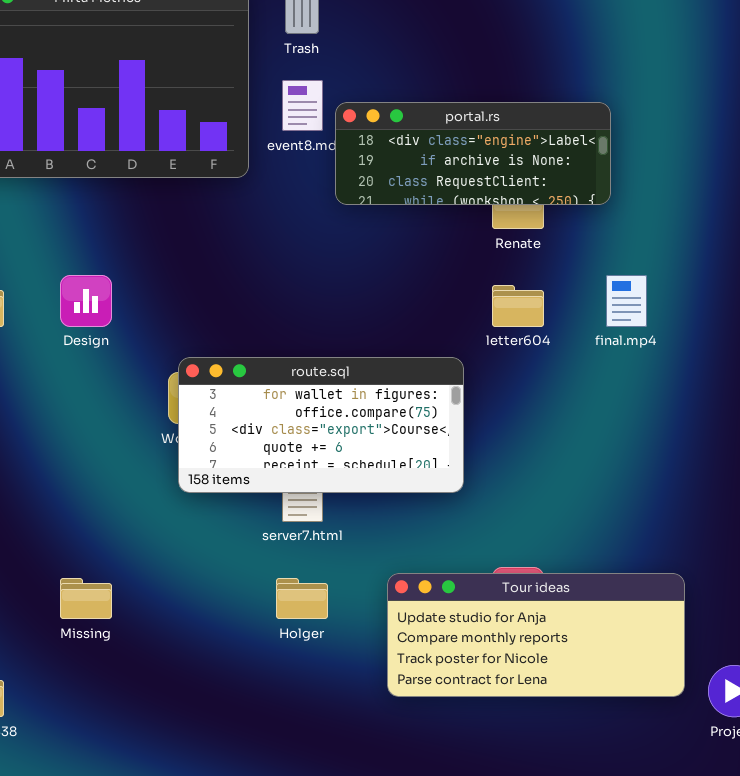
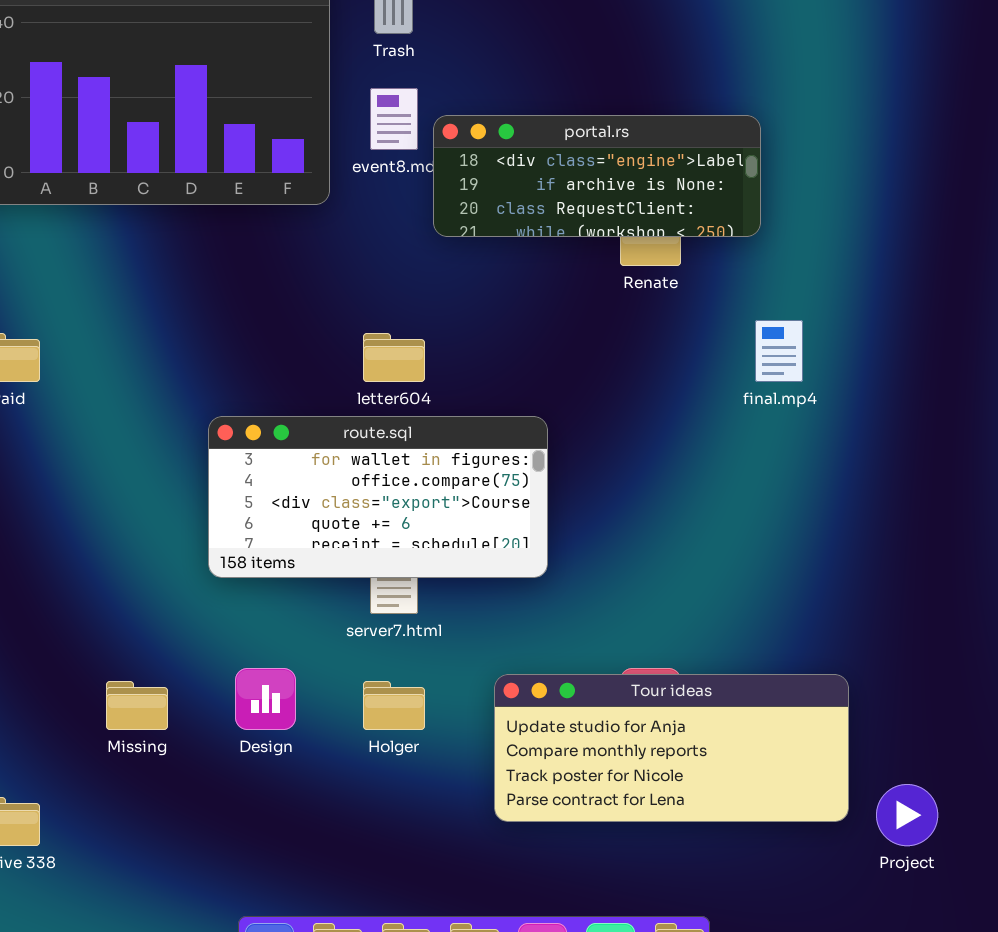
Design: [60,275,112,327] -> [235,668,296,730], moved
letter604: [492,285,544,327] -> [363,333,425,382], moved
route.sql: [178,357,464,493] -> [208,416,548,578], moved

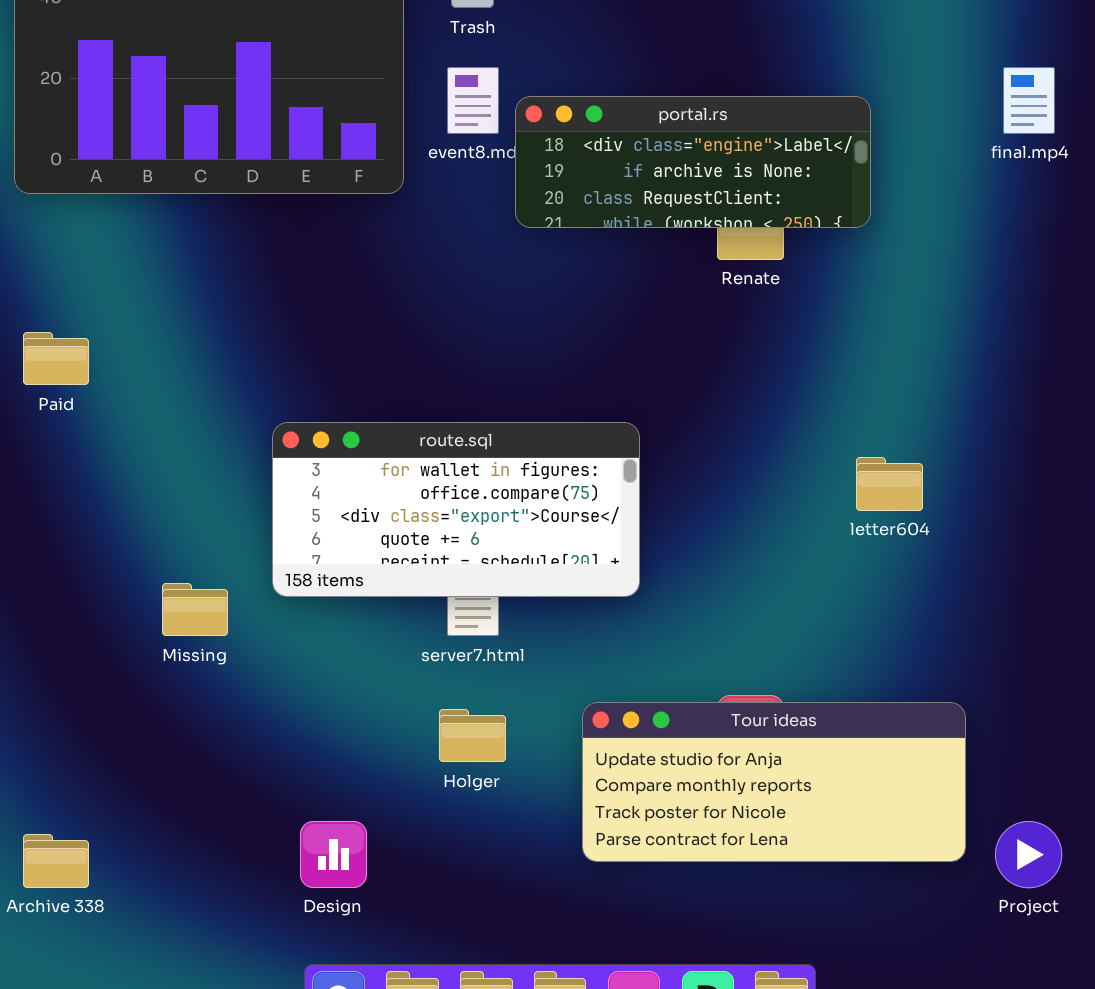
final.mp4: [755,320,803,382] -> [1003,67,1055,134], moved
letter604: [363,333,425,382] -> [856,457,923,511], moved
Design: [235,668,296,730] -> [300,821,367,888], moved
Missing: [106,681,168,730] -> [162,583,228,636], moved

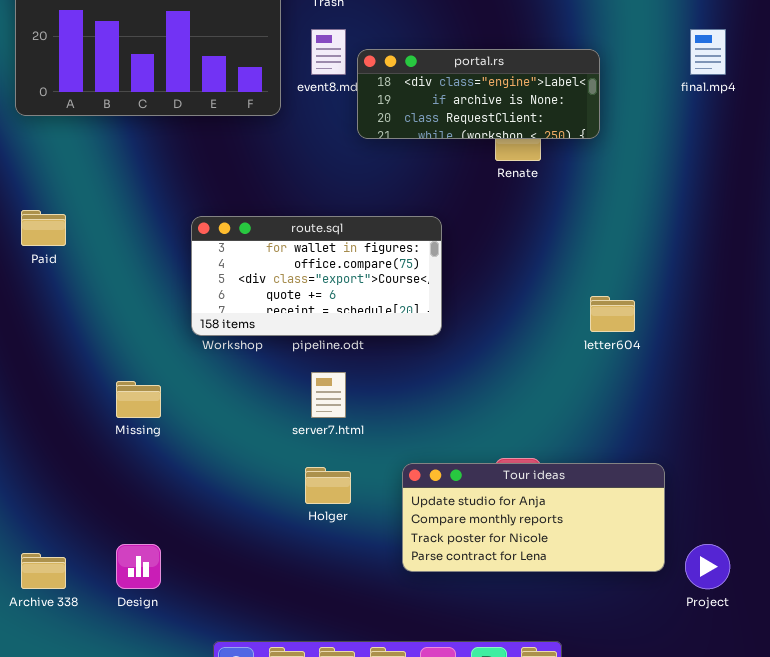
route.sql: [272,422,640,597] -> [191,216,442,336], moved
Design: [300,821,367,888] -> [116,544,161,589], moved

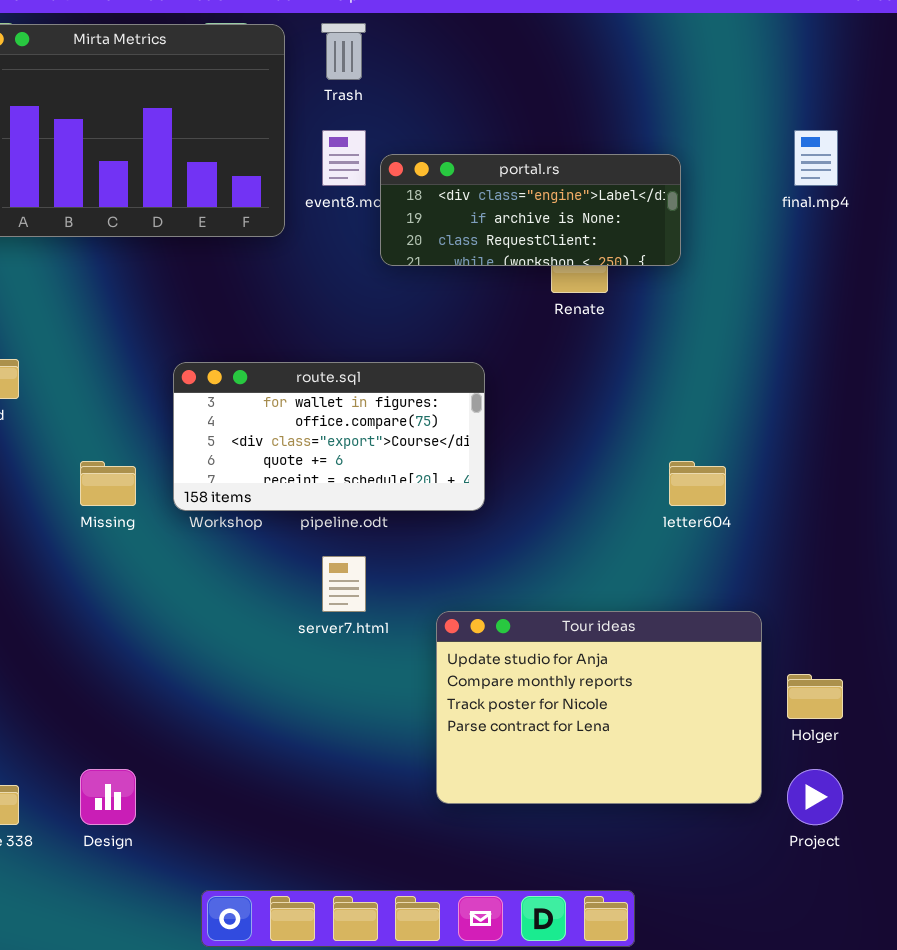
Missing: [116,381,161,418] -> [80,461,136,506], moved
Tour ideas: [402,463,665,572] -> [436,611,762,804], resized
Holger: [305,467,351,504] -> [787,674,843,719], moved

